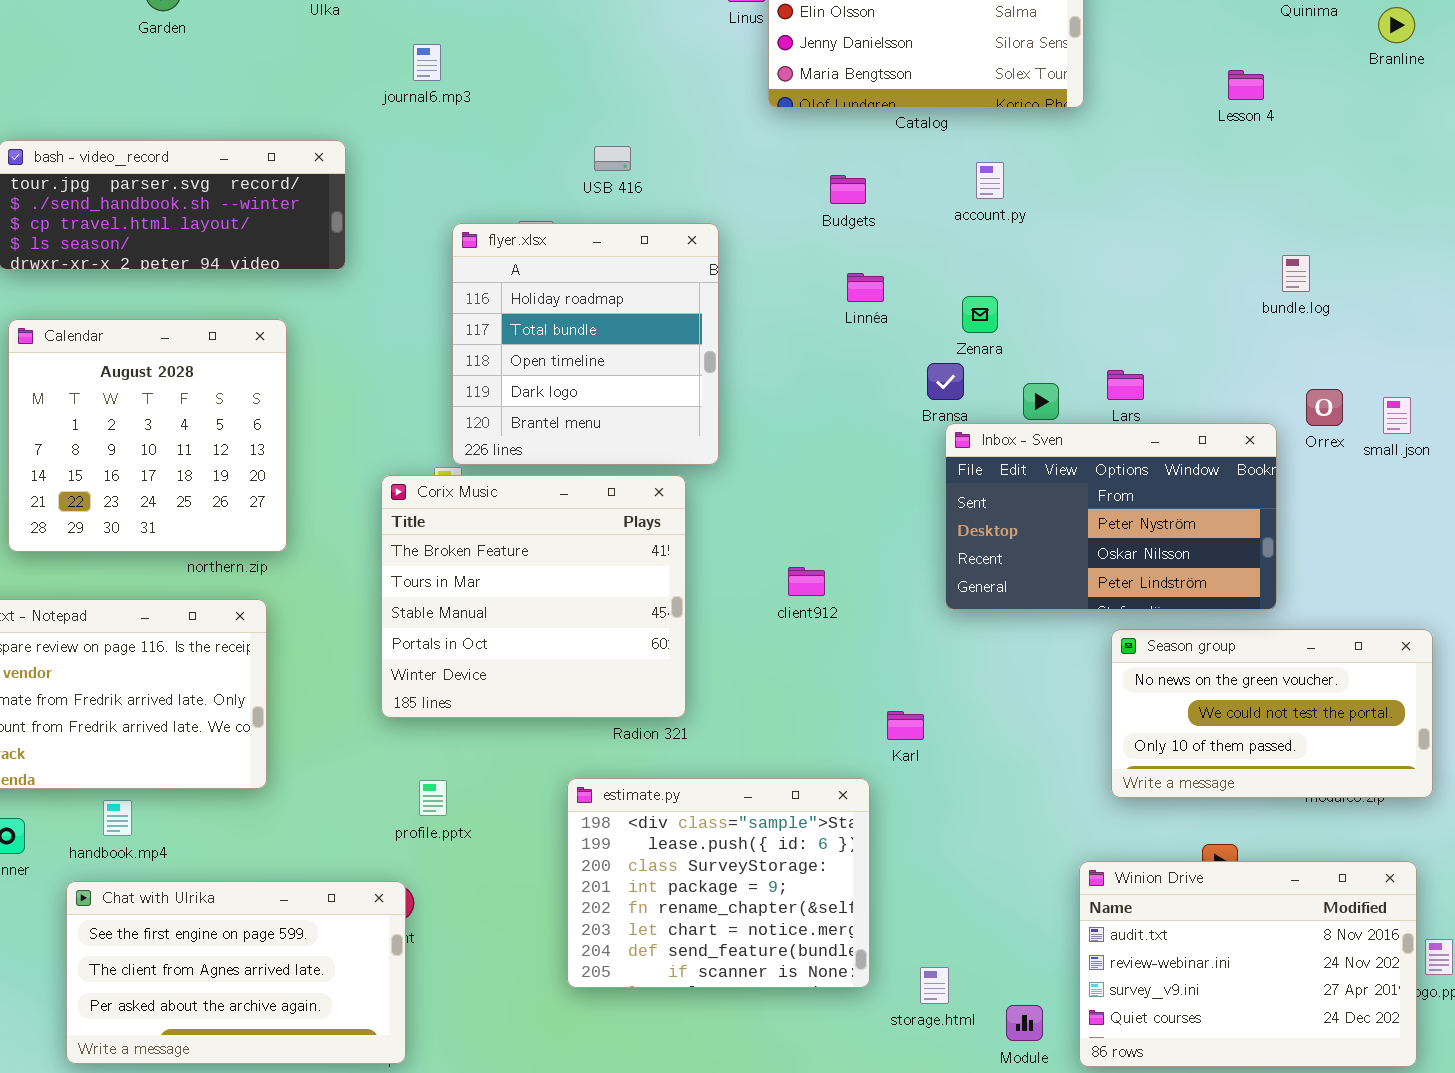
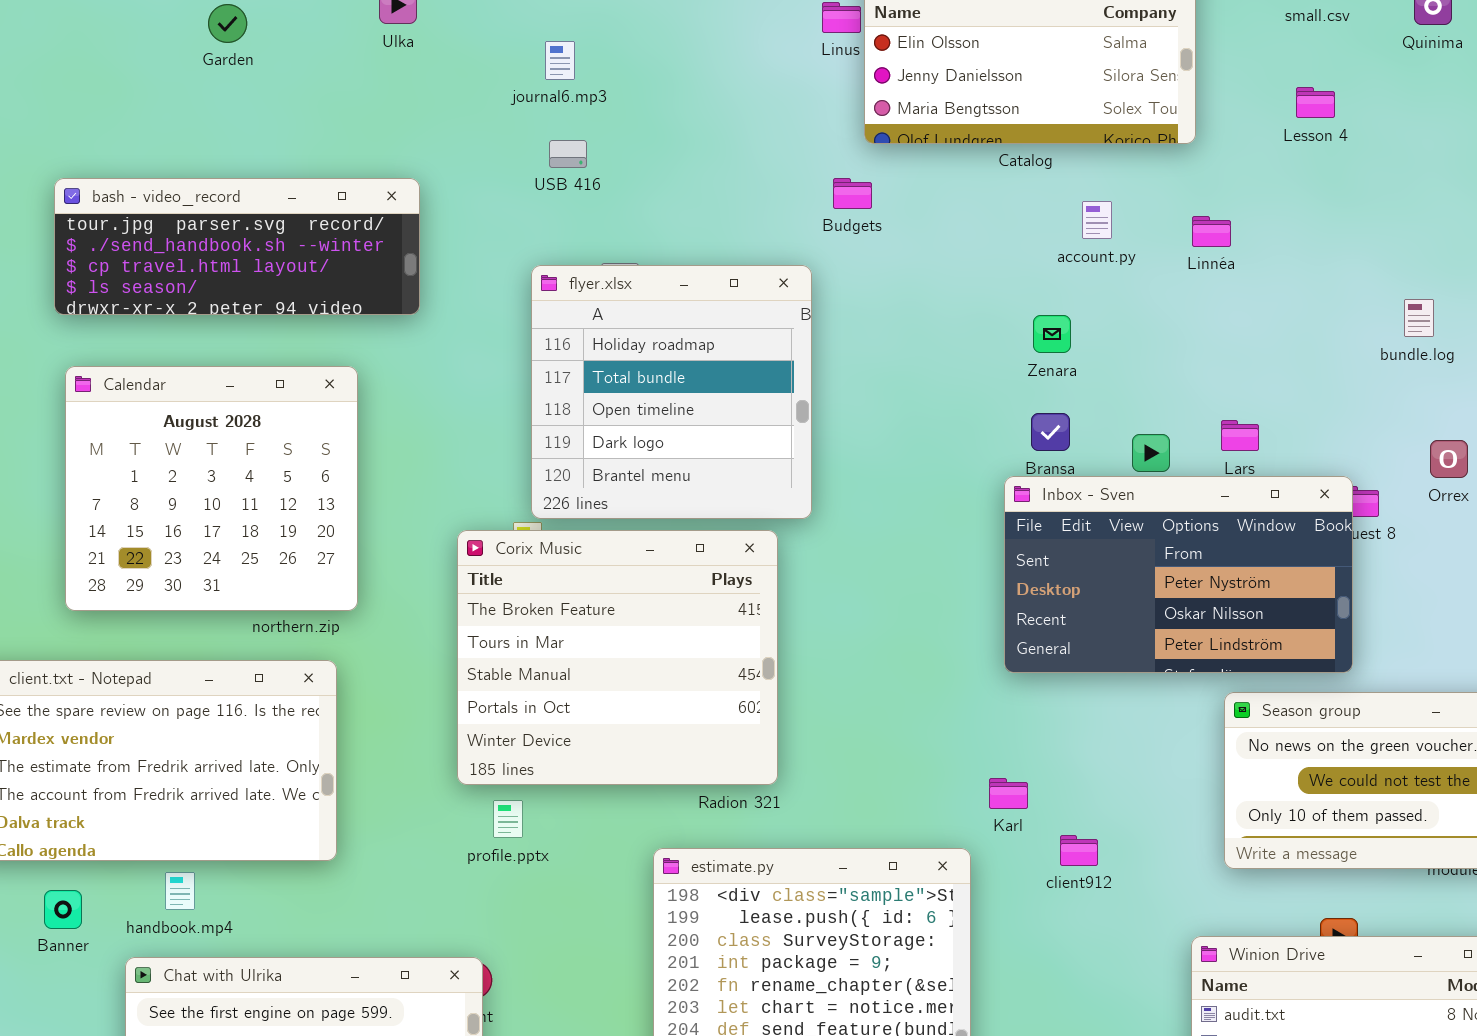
journal6.mp3: [413,44,441,81] -> [545,41,575,80], moved
Lesson 4: [1228,70,1264,100] -> [1296,87,1335,118], moved
USB 416: [594,146,631,171] -> [549,140,587,168], moved
Budgets: [830,175,866,204] -> [833,178,872,209], moved
Linnéa: [847,273,884,302] -> [1192,216,1231,247], moved
Zenara: [962,296,998,333] -> [1033,315,1071,353], moved
Inbox - Sven: [945,423,1277,610] -> [1004,476,1353,673], moved
client912: [788,567,825,596] -> [1060,835,1098,866], moved
profile.pptx: [419,780,447,816] -> [493,800,523,838], moved

